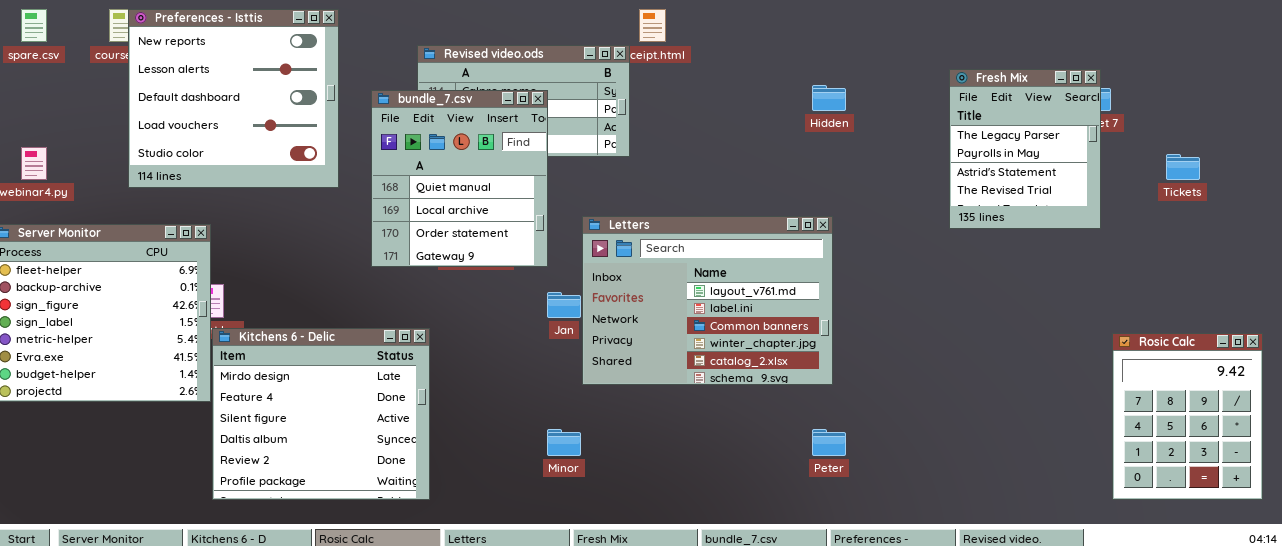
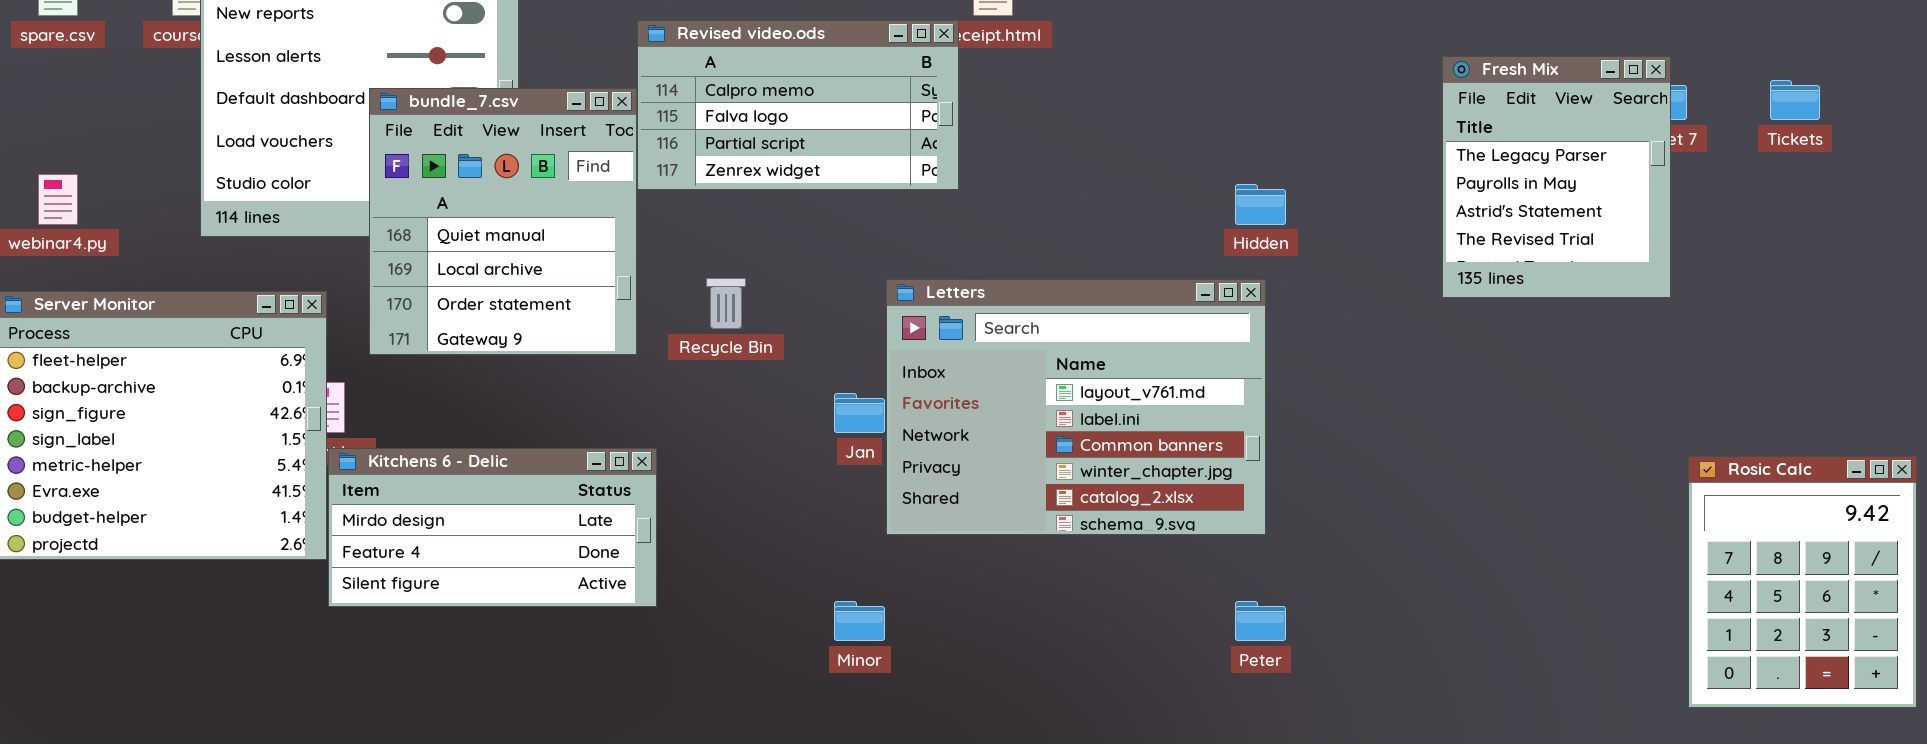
Hidden: [812,85,846,111] -> [1235,184,1286,225], moved
bundle_7.csv: [371,90,548,267] -> [369,88,637,355], moved
Tickets: [1166,154,1200,180] -> [1770,80,1820,120], moved
Kitchens 6 - Delic: [212,328,430,500] -> [328,448,657,607], resized

